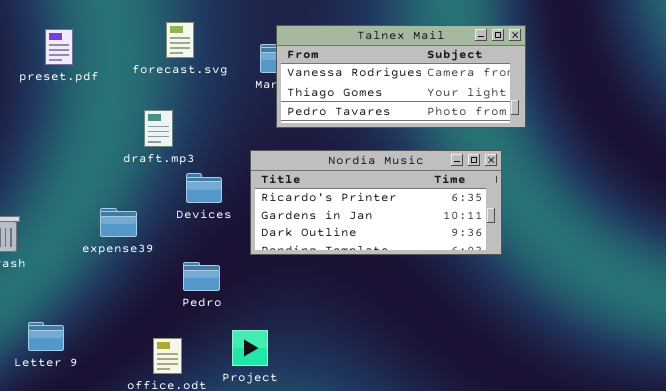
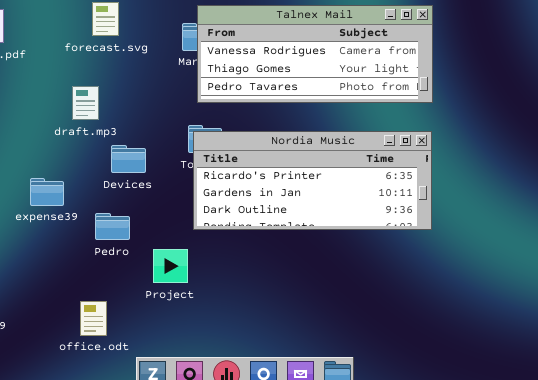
Nordia Music: [250,150,502,255] -> [193,131,432,230], moved
Pedro: [183,262,220,291] -> [95,213,130,240], moved
Project: [232,330,268,366] -> [153,249,188,283], moved

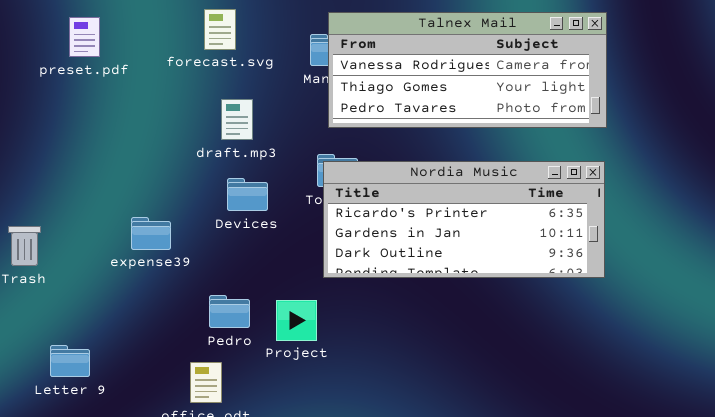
draft.mp3: [72,86,99,120] -> [221,99,253,140], moved
Pedro: [95,213,130,240] -> [209,295,250,328], moved

